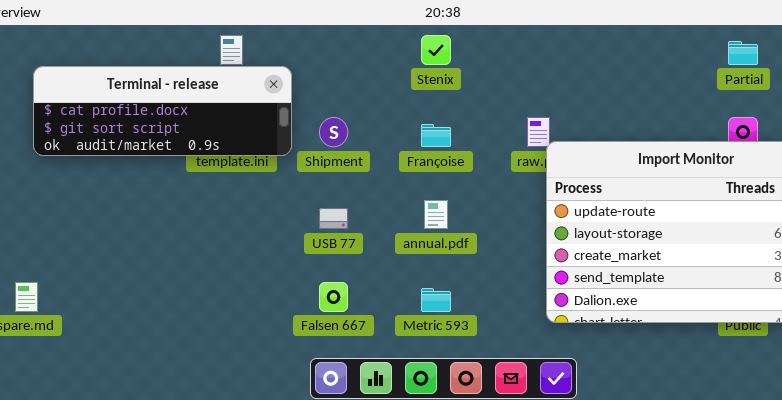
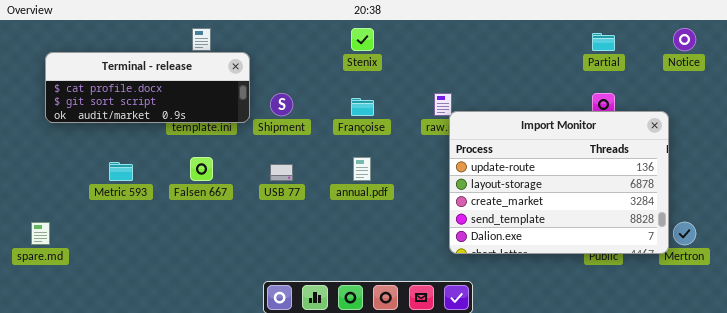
Falsen 667: [319,282,348,312] -> [190,157,213,181], moved
Metric 593: [421,288,451,312] -> [109,162,133,181], moved

